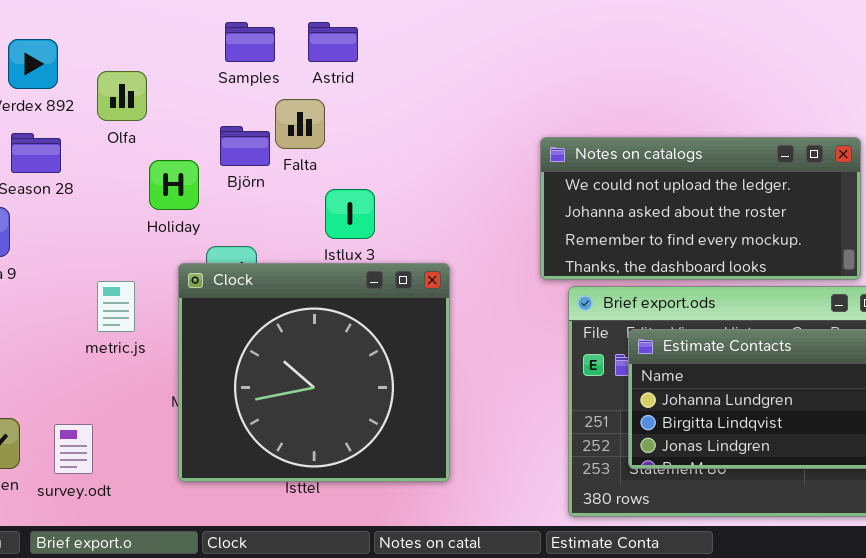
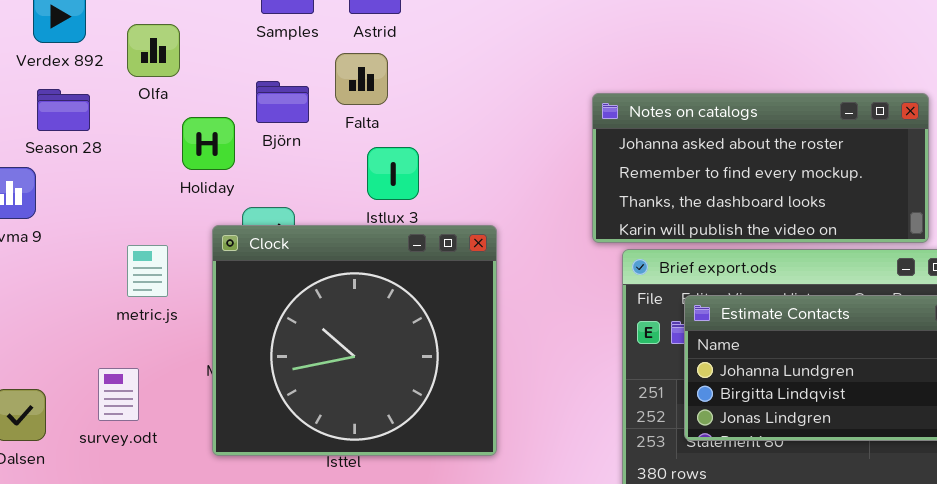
Falta: [275,99,325,149] -> [335,53,388,105], moved
Notes on catalogs: [540,137,861,280] -> [592,93,929,243], scrolled down 1 row
survey.odt: [54,424,93,474] -> [98,368,139,421], moved

